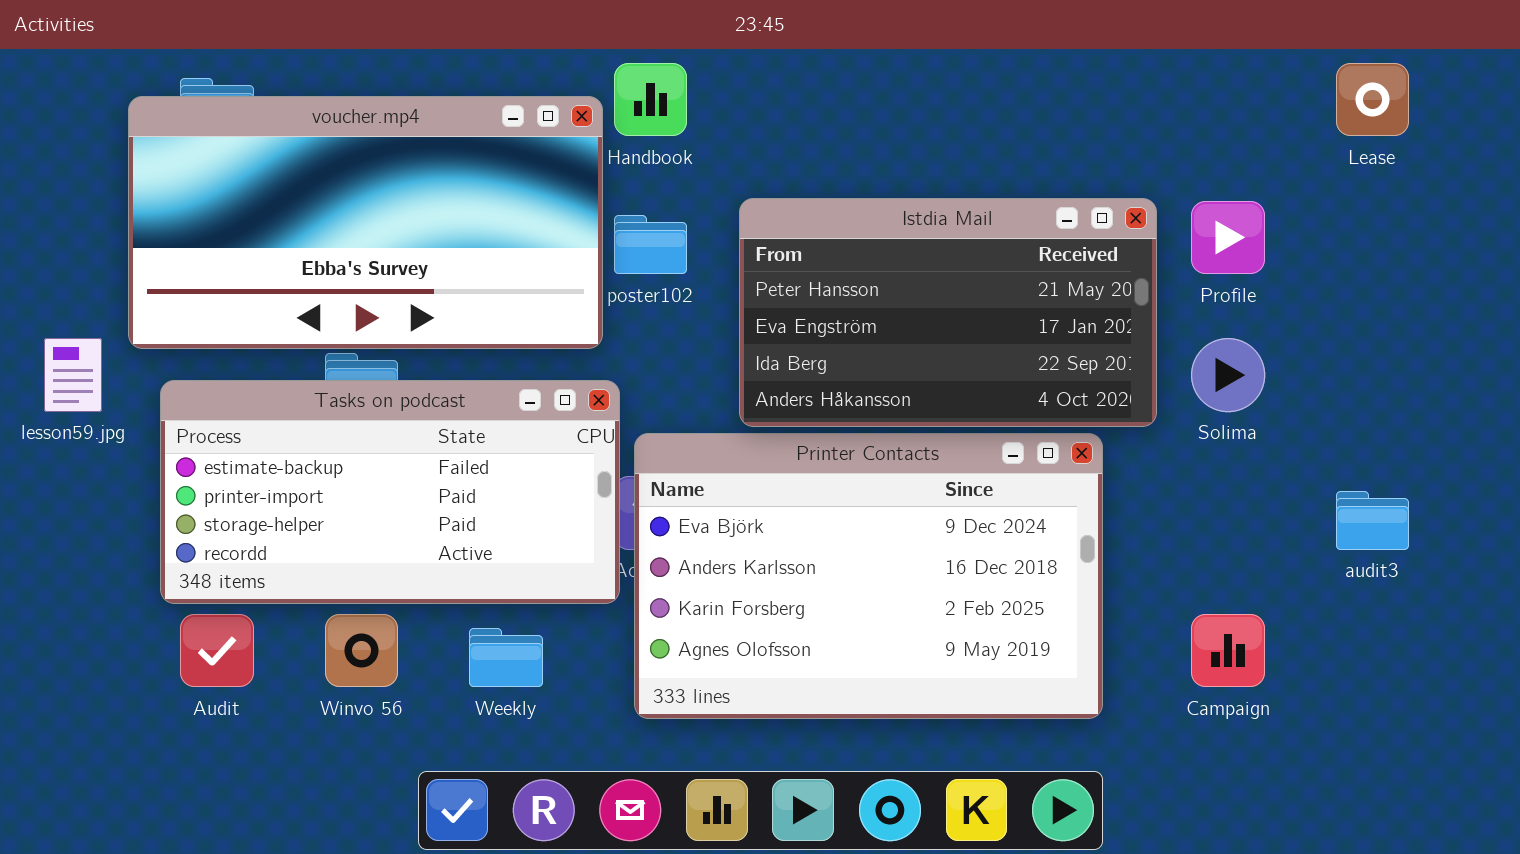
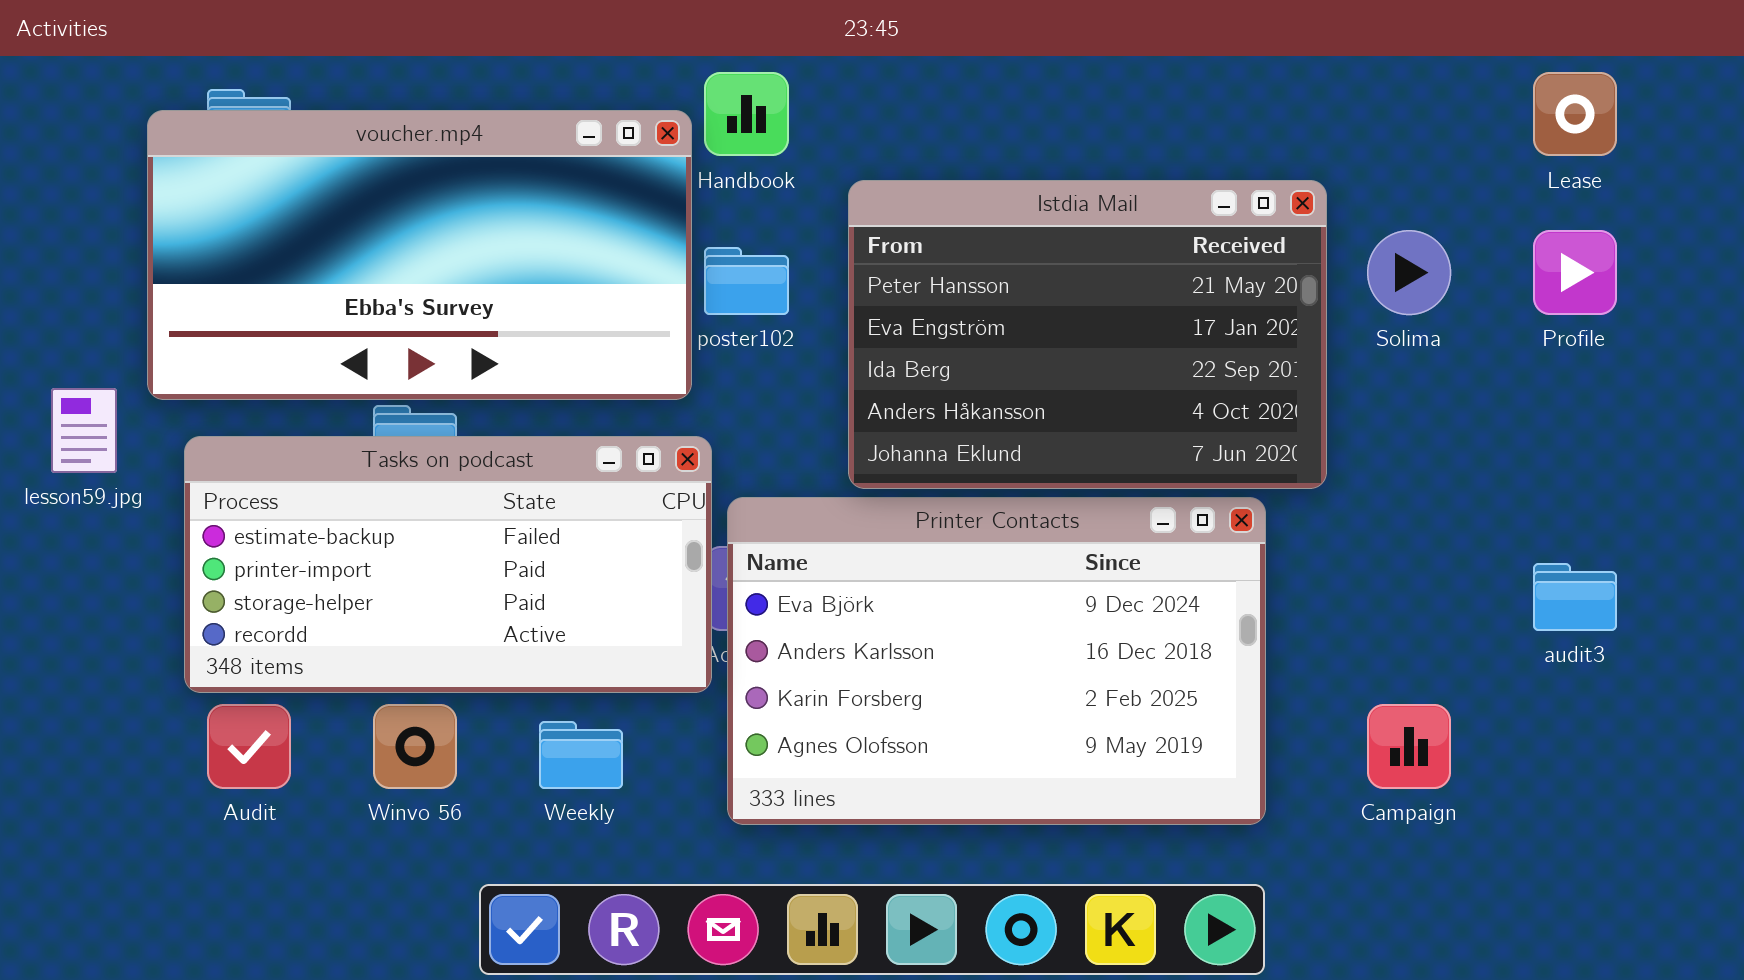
Istdia Mail: [739,198,1157,427] -> [848,180,1327,489], resized
Profile: [1191,201,1265,274] -> [1533,230,1617,315], moved
Solima: [1191,338,1265,412] -> [1367,230,1451,315], moved

